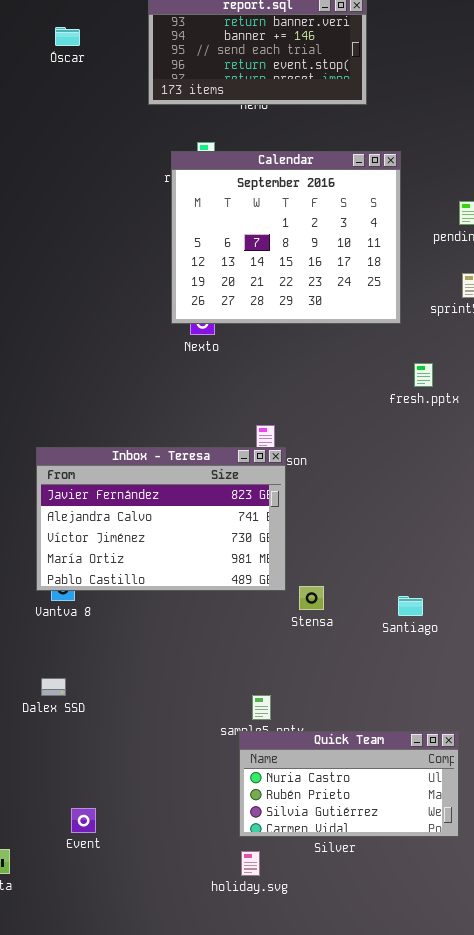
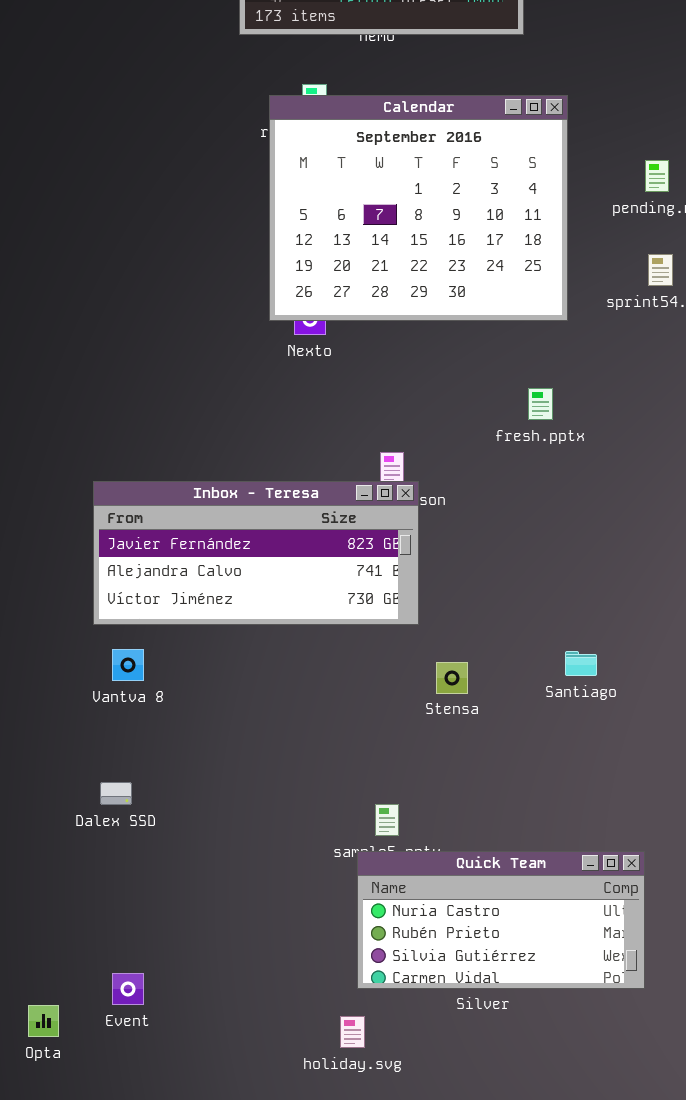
fresh.pptx: [414,363,433,387] -> [528,388,553,420], moved
Inbox - Teresa: [36,447,286,591] -> [93,481,419,625], resized
Santiago: [398,596,423,616] -> [565,651,597,676], moved
Event: [71,808,96,833] -> [112,973,144,1005], moved
holiday.svg: [241,851,260,876] -> [340,1016,365,1048], moved

